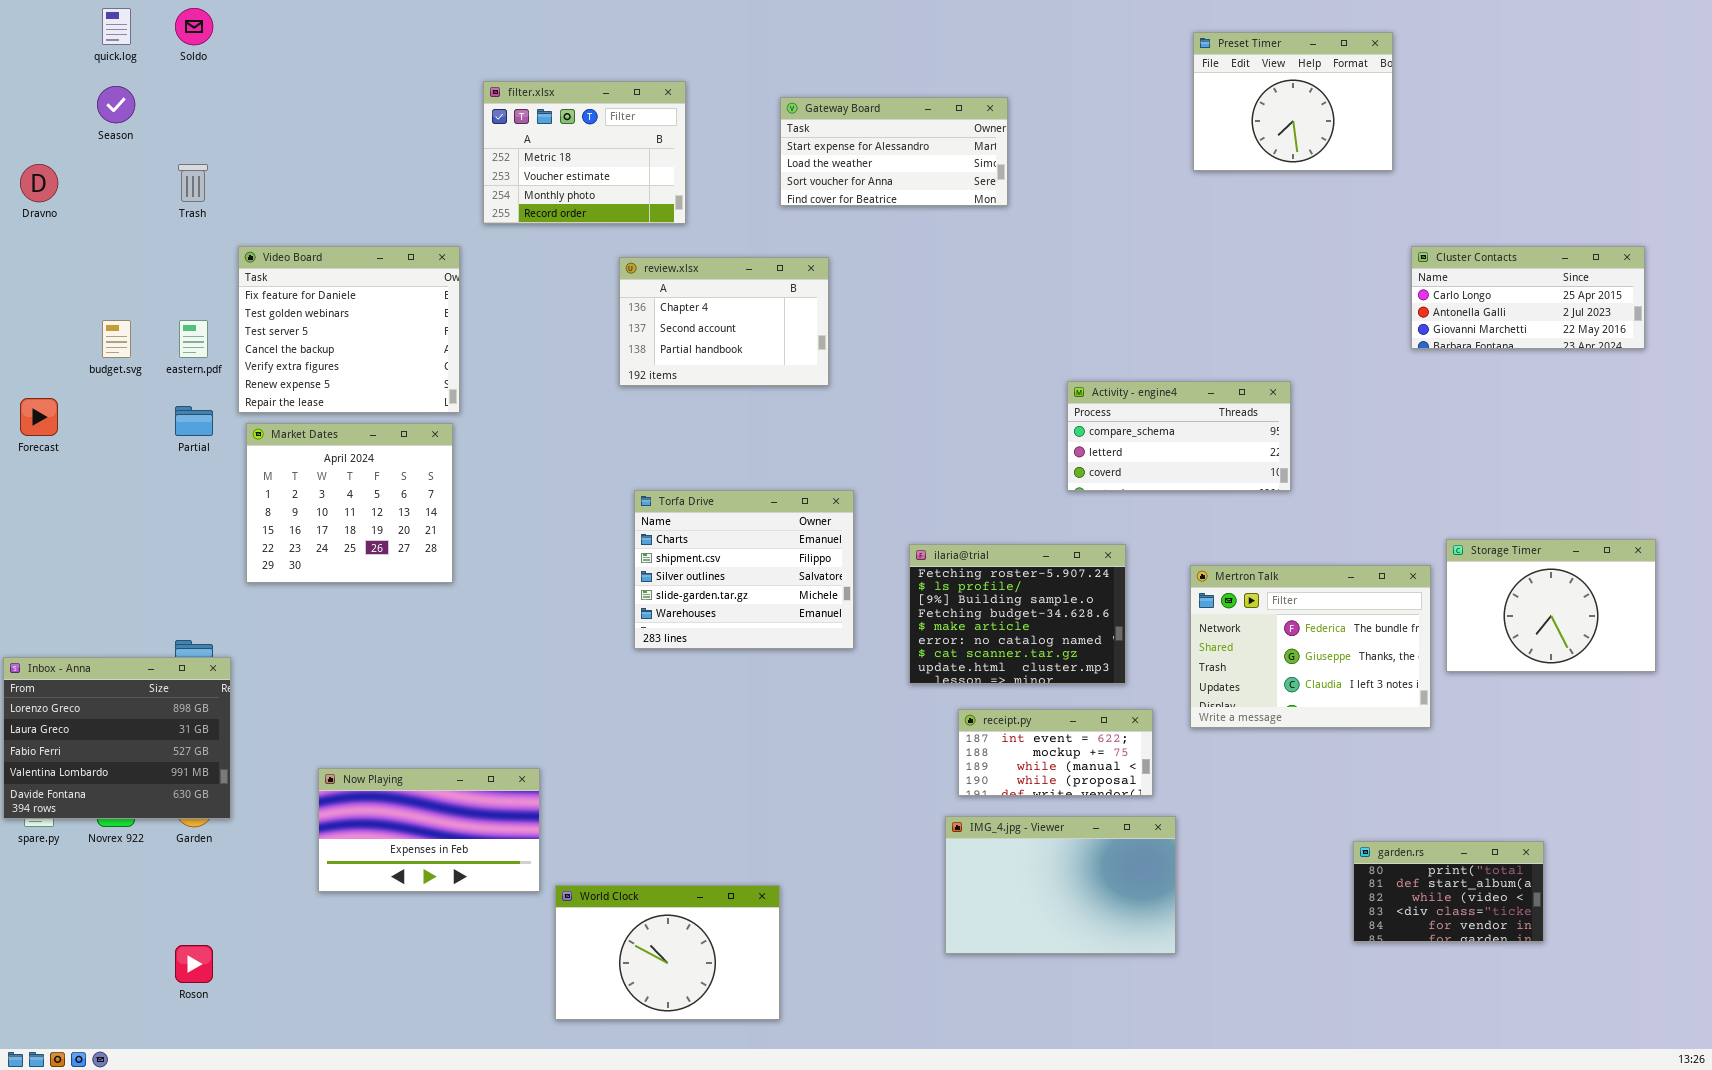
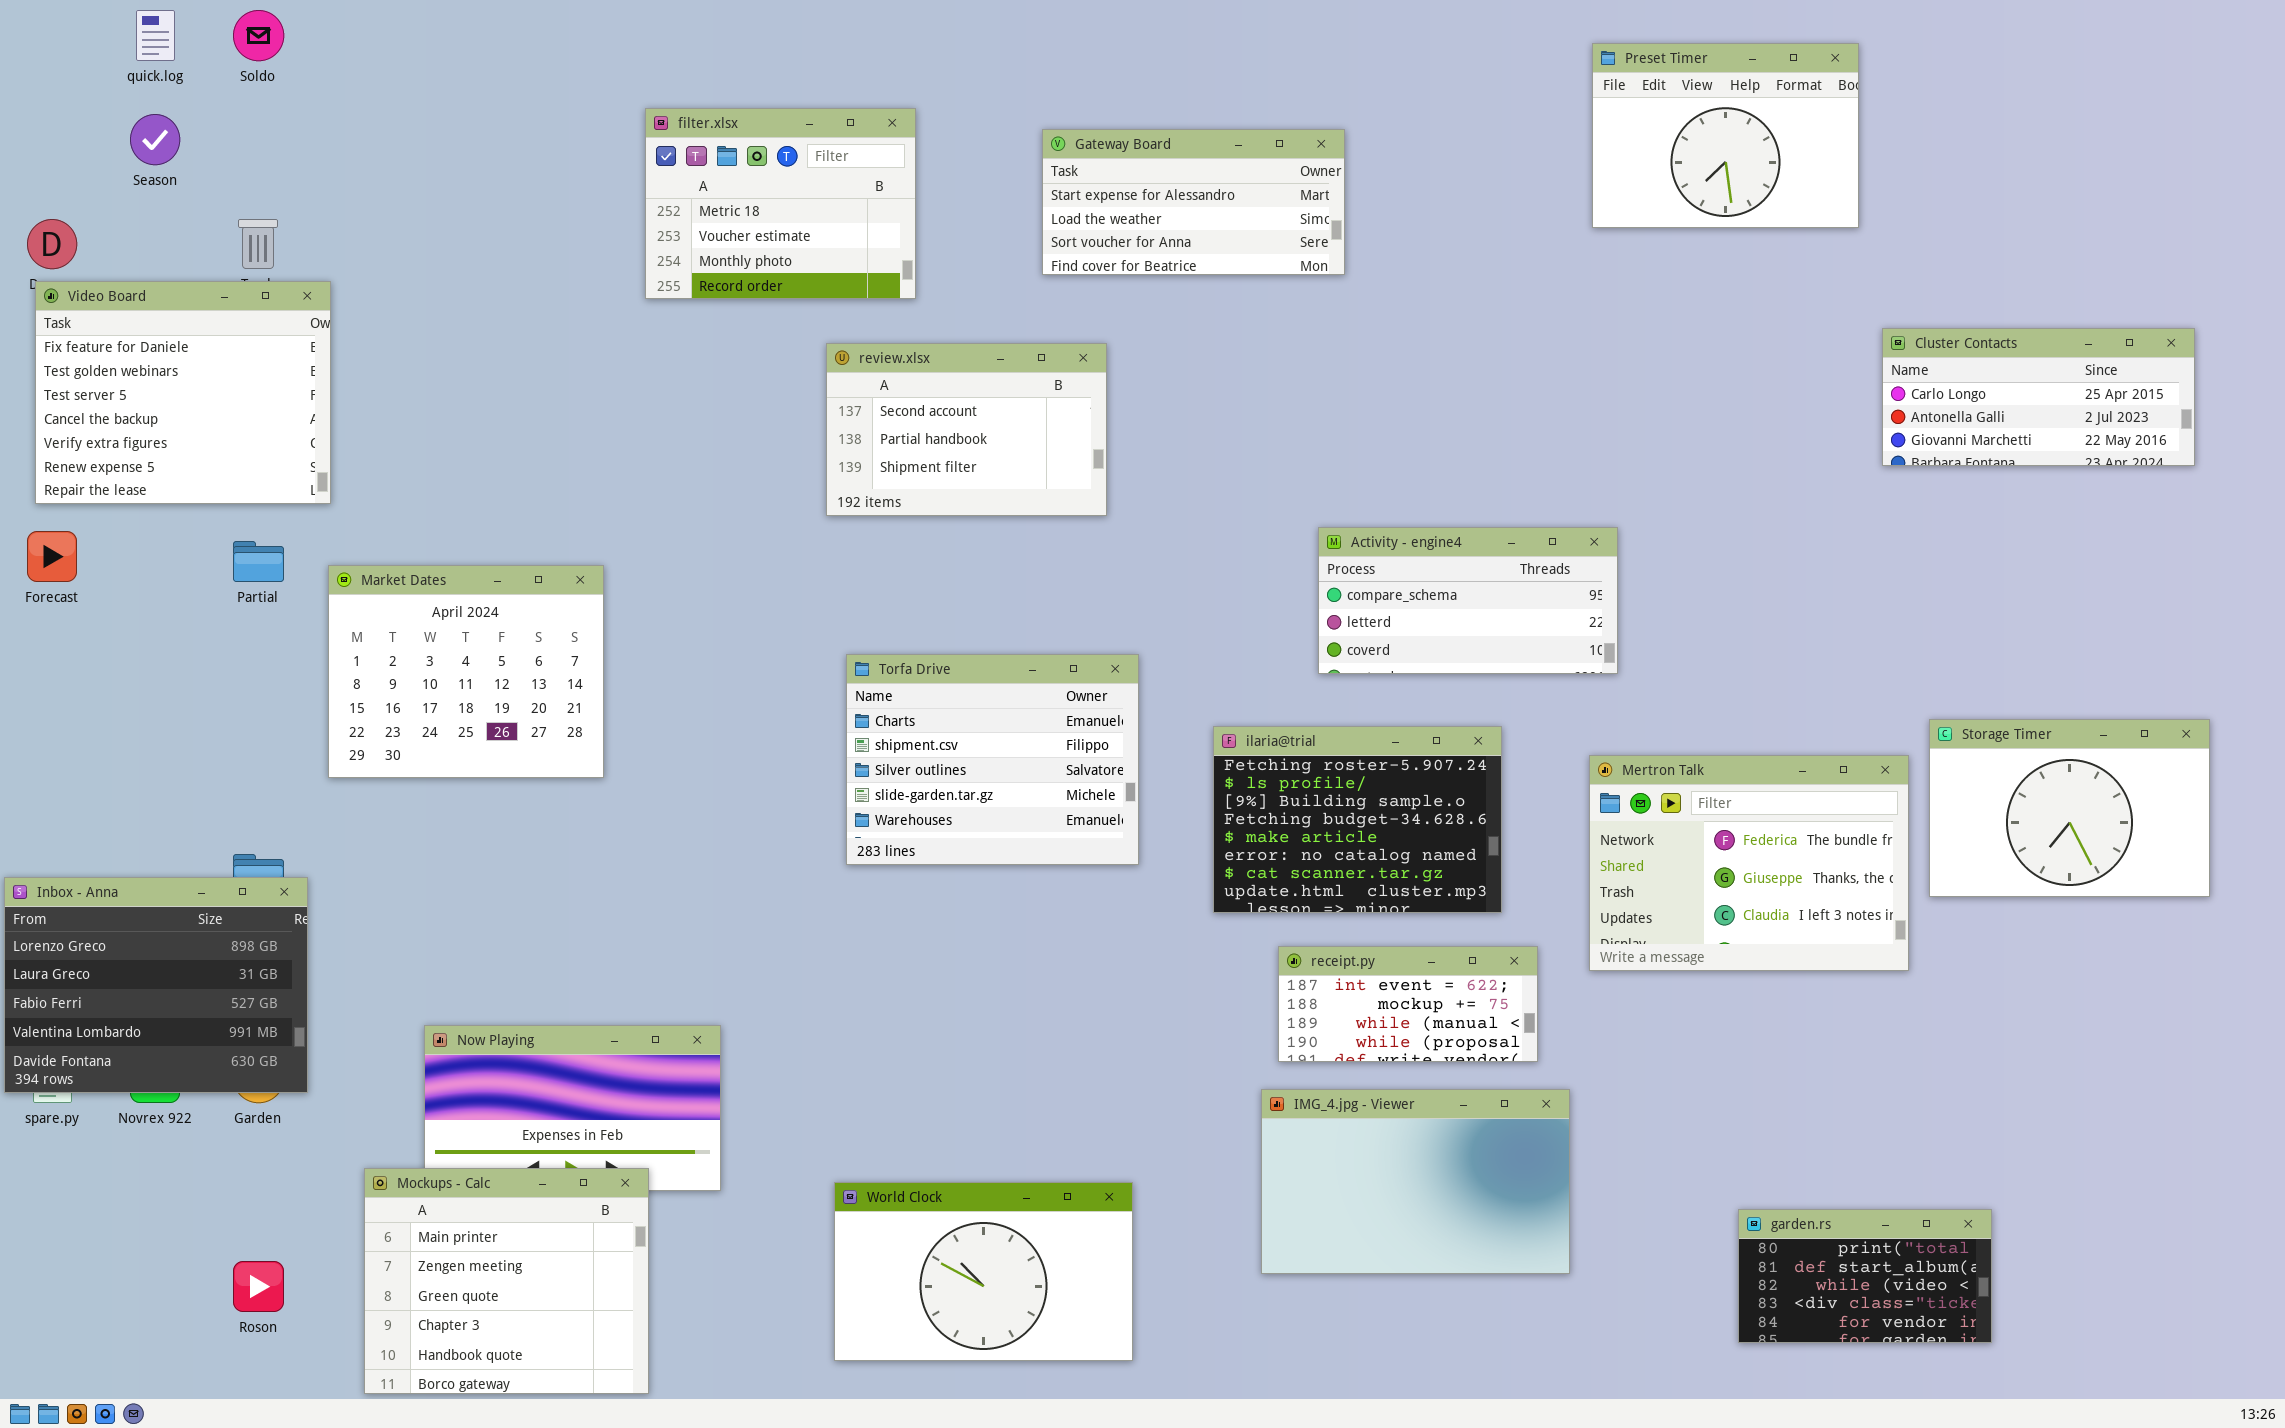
Video Board: [238,246,460,413] -> [35,281,331,504], moved
review.xlsx: [619,257,829,386] -> [826,343,1107,516], scrolled down 1 row
Activity - engine4: [1067,381,1291,491] -> [1318,527,1618,674], moved
garden.rs: [1353,841,1544,942] -> [1738,1209,1992,1343], moved
Mockups - Calc: none -> [364,1168,649,1394], opened
World Clock: [555,885,780,1020] -> [834,1182,1133,1361], moved

